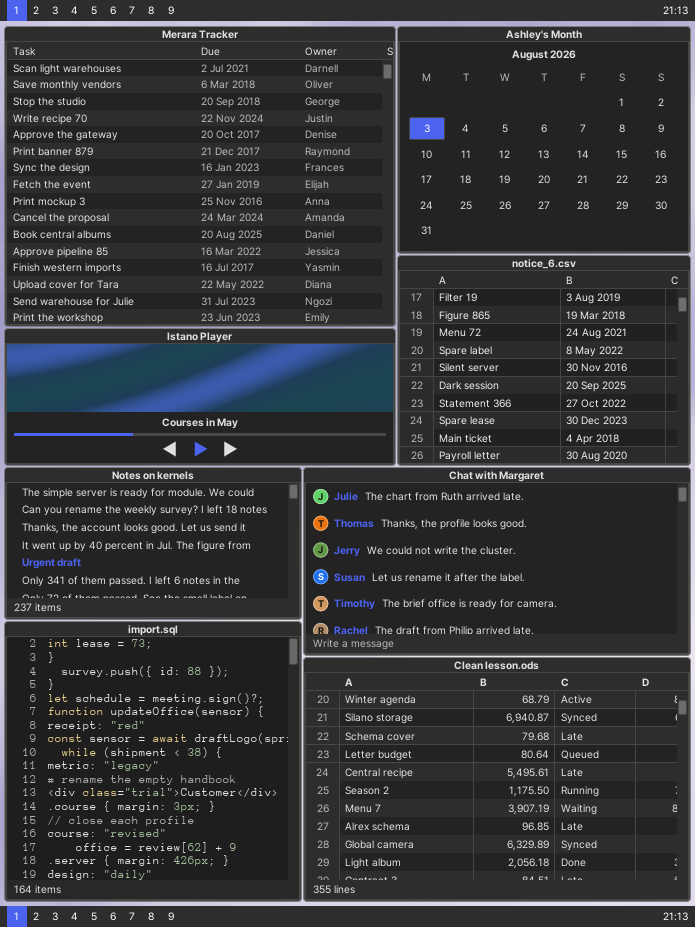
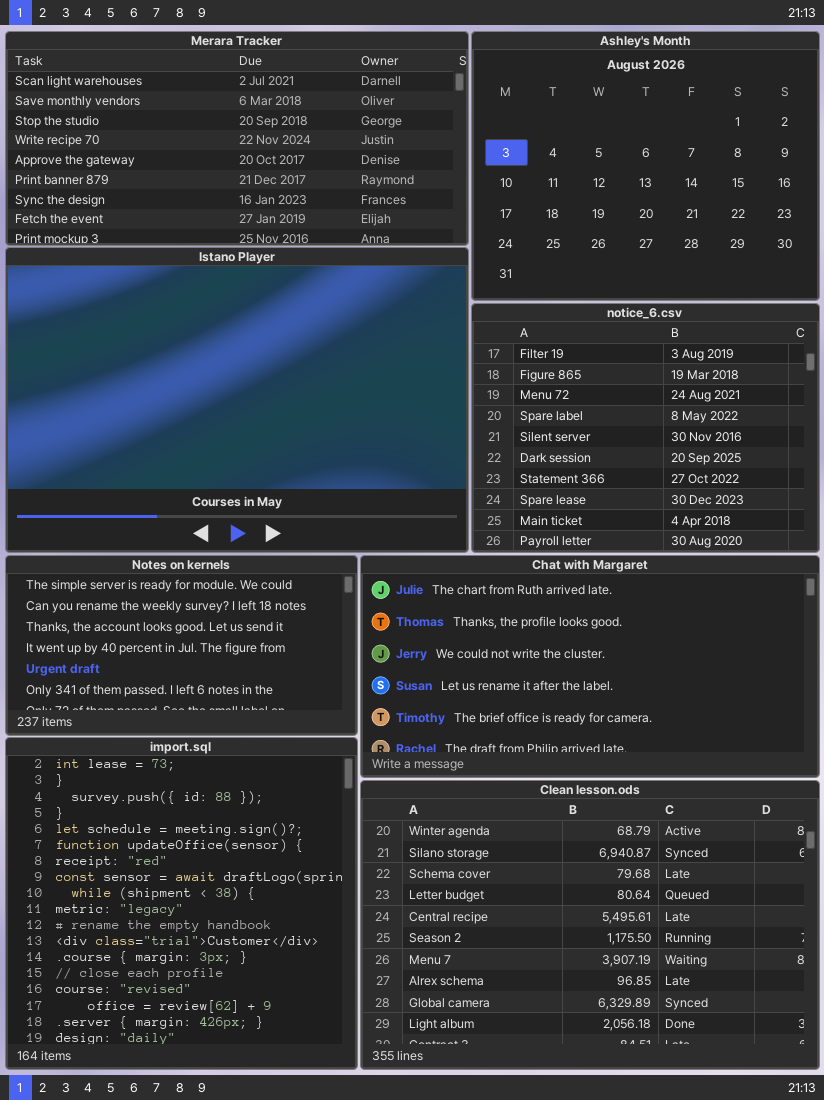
Merara Tracker: [4,26,396,327] -> [5,31,469,246], resized
Istano Player: [4,328,396,466] -> [5,247,469,553], resized

